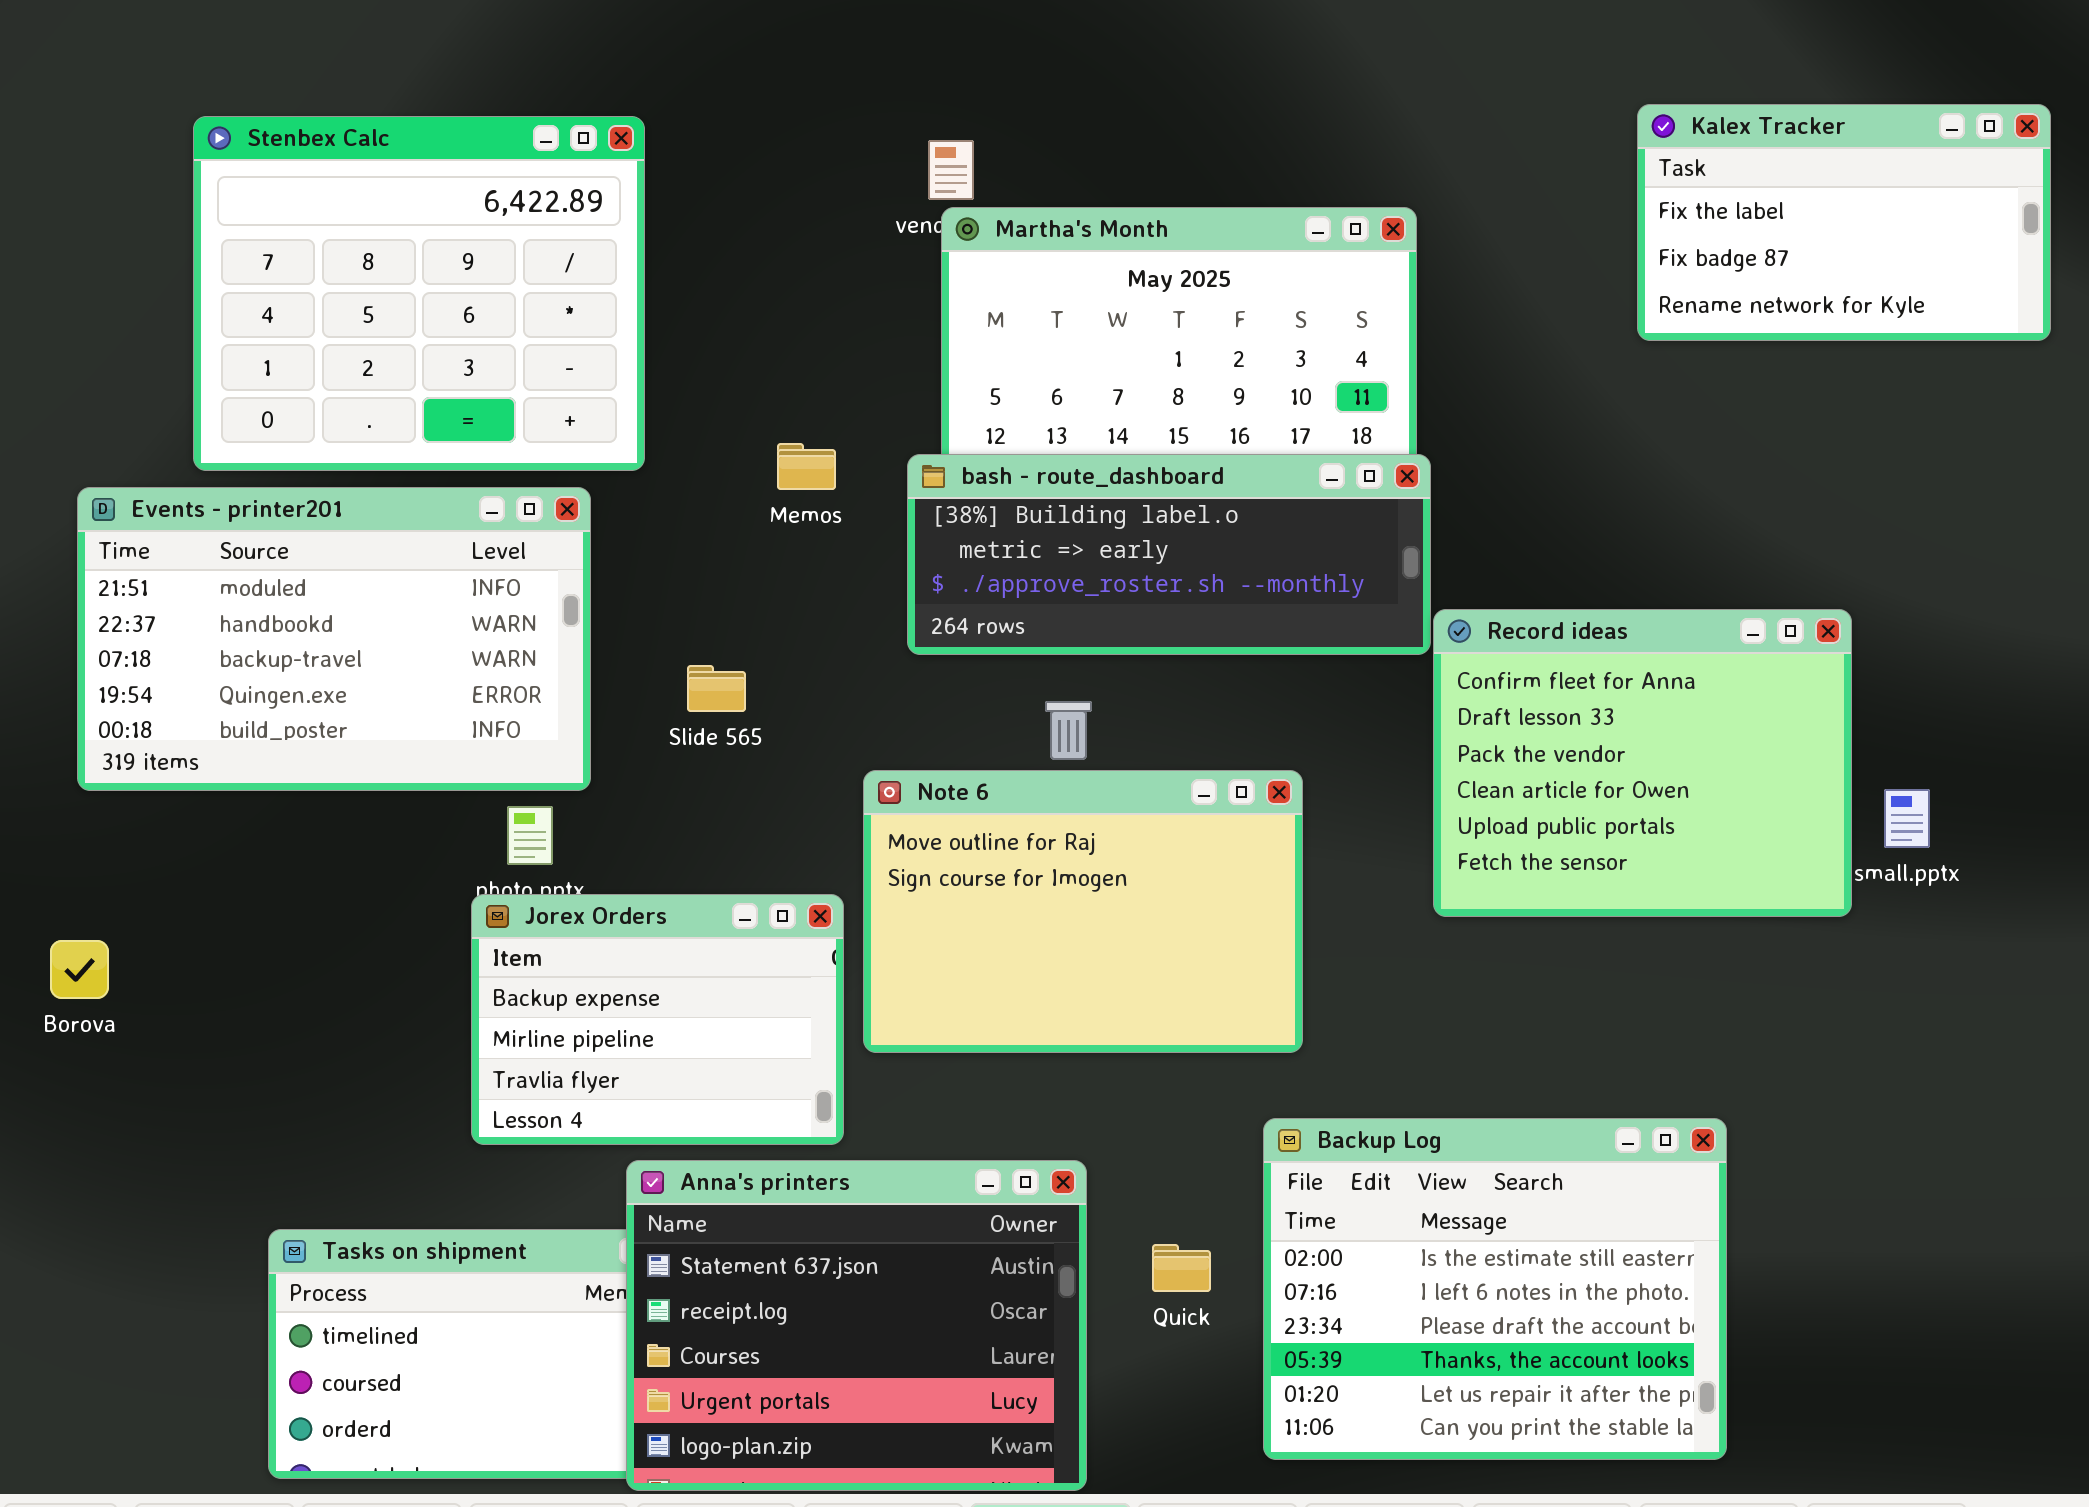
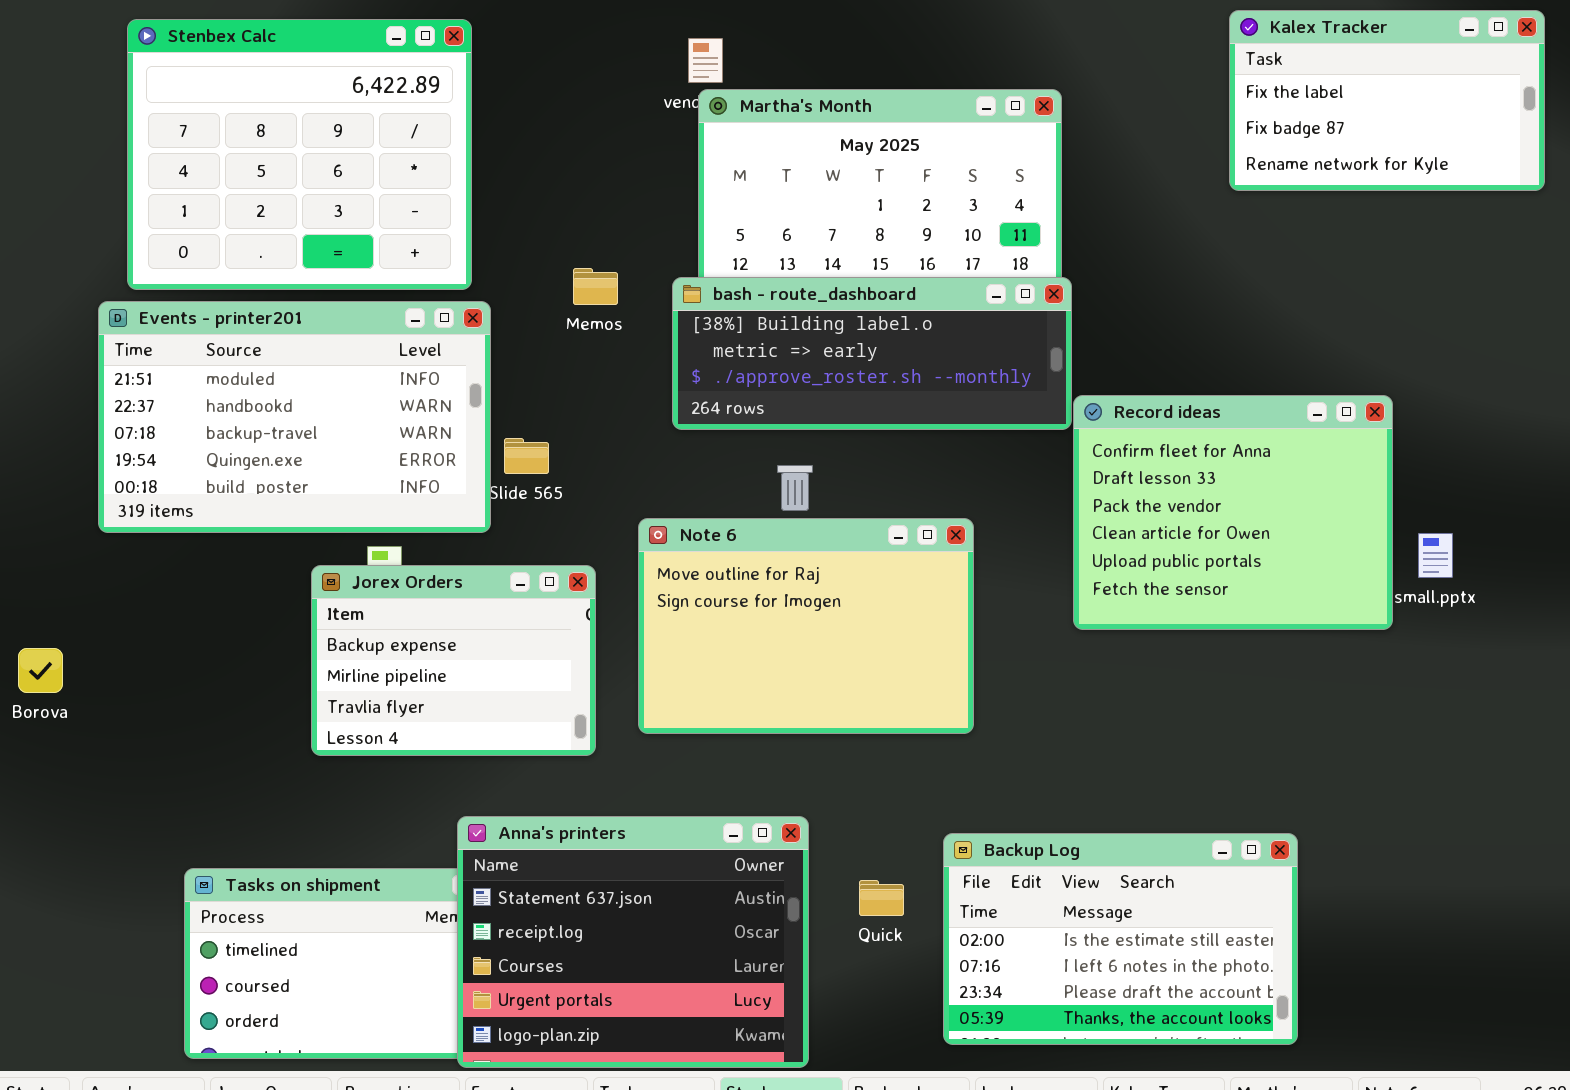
Events - printer201: [77,487,591,791] -> [98,301,491,533], moved
Jorex Orders: [471,894,844,1145] -> [311,565,596,756], moved
Backup Log: [1263,1118,1727,1460] -> [943,833,1298,1045], resized

